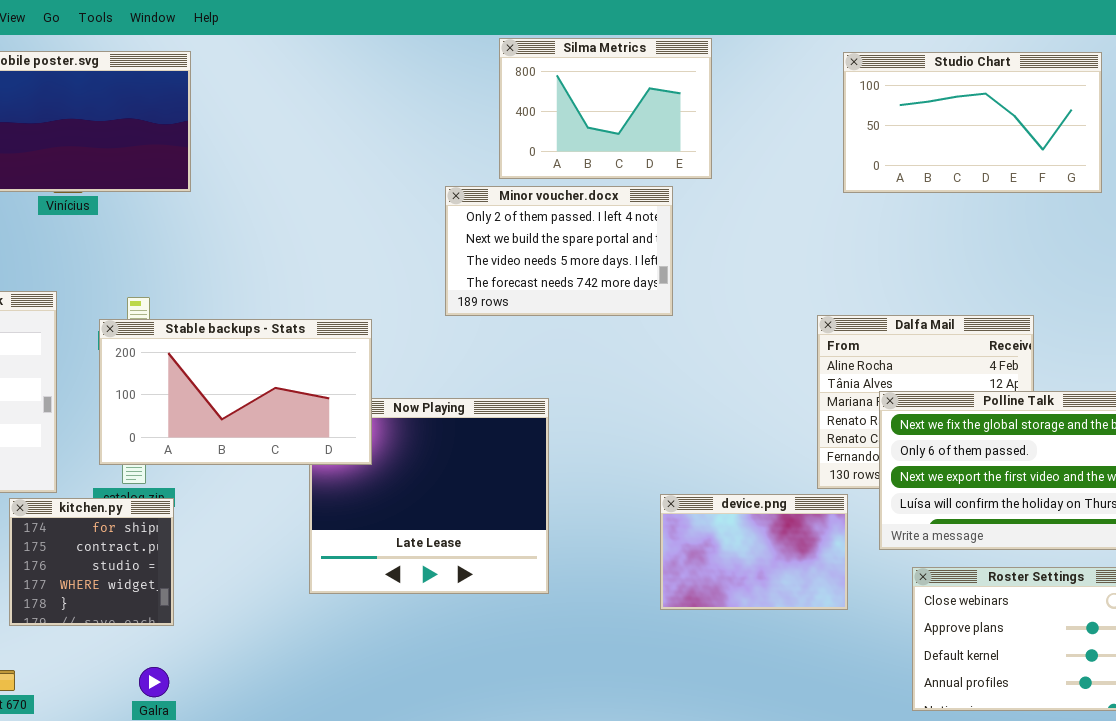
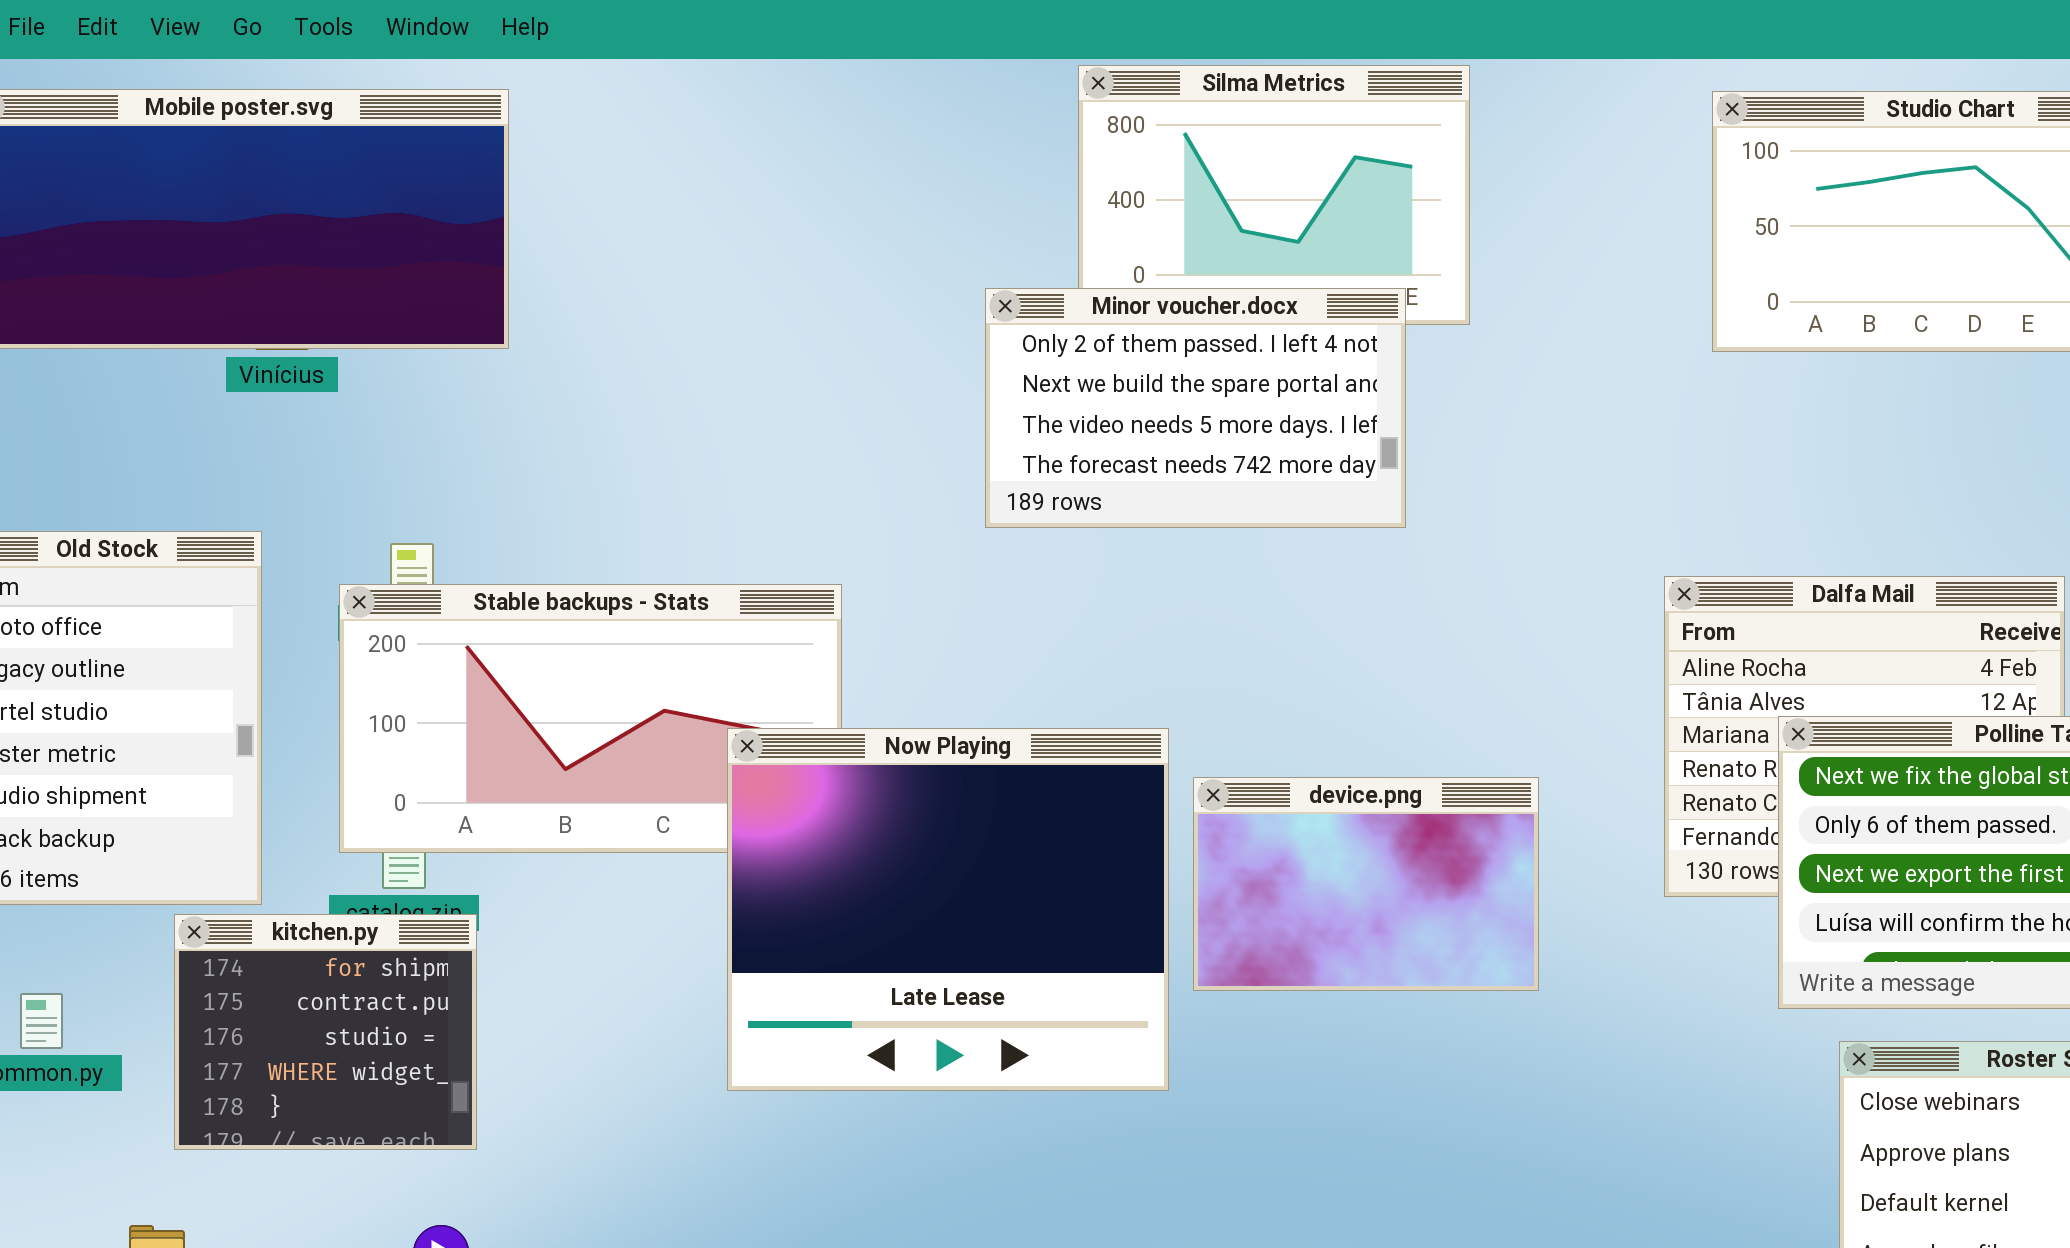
Minor voucher.docx: [445,186,673,316] -> [985,288,1406,528], moved
Now Playing: [309,398,549,594] -> [727,728,1169,1091], raised
device.png: [660,494,848,610] -> [1193,777,1539,991], moved

